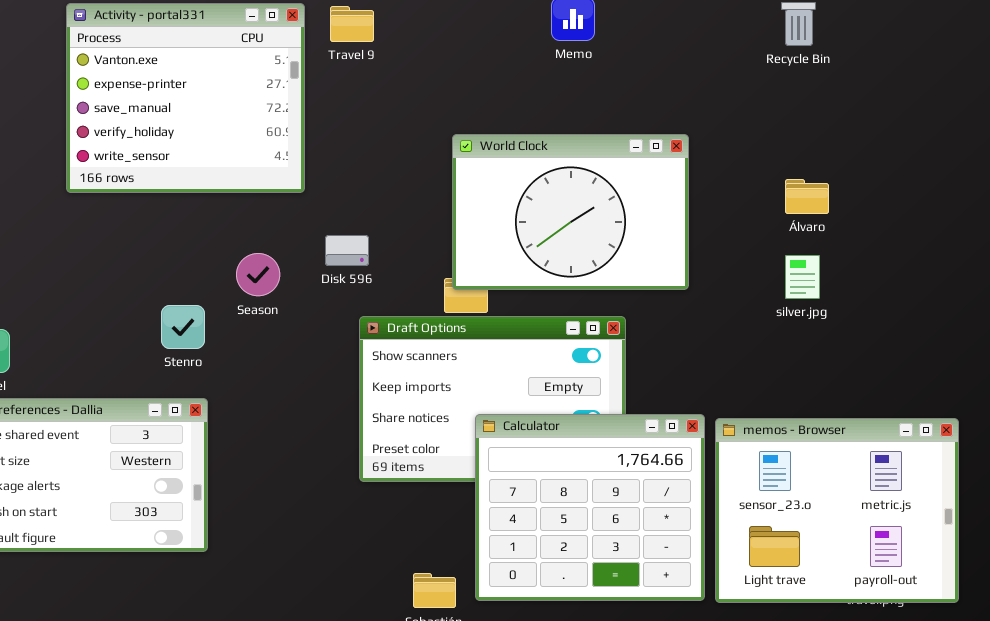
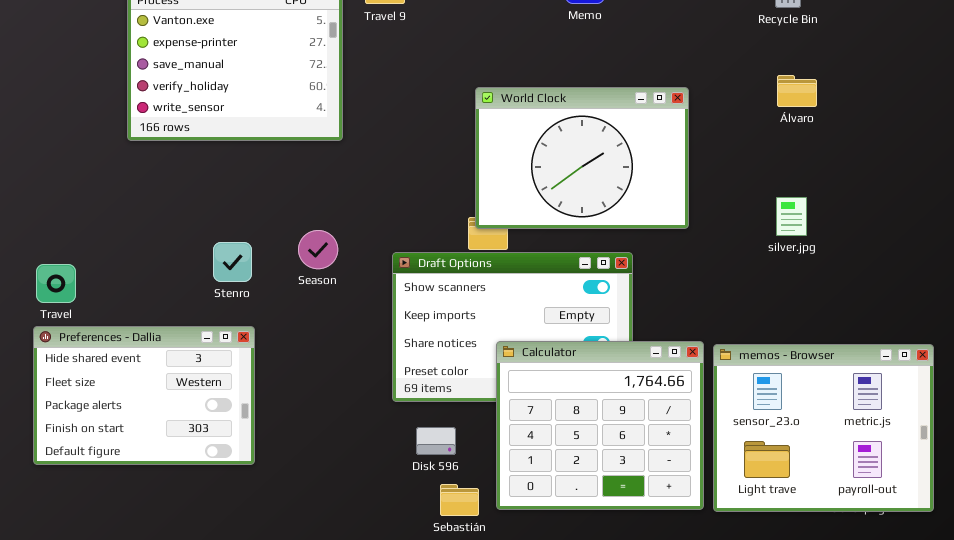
Álvaro: [785,179,829,214] -> [777,75,817,107], moved
Disk 596: [325,235,369,266] -> [416,427,456,455], moved
Season: [236,253,280,296] -> [298,230,338,269], moved

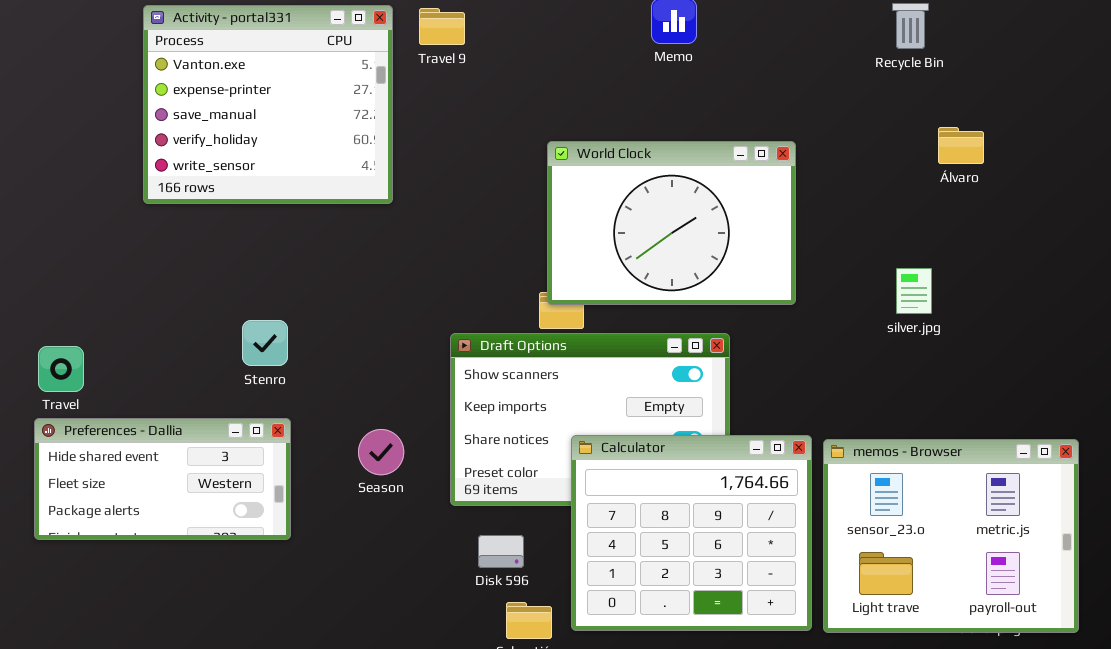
Álvaro: [777,75,817,107] -> [938,127,984,164], moved
Season: [298,230,338,269] -> [358,429,404,475], moved
Preferences - Dallia: [33,326,255,465] -> [34,418,291,540], resized

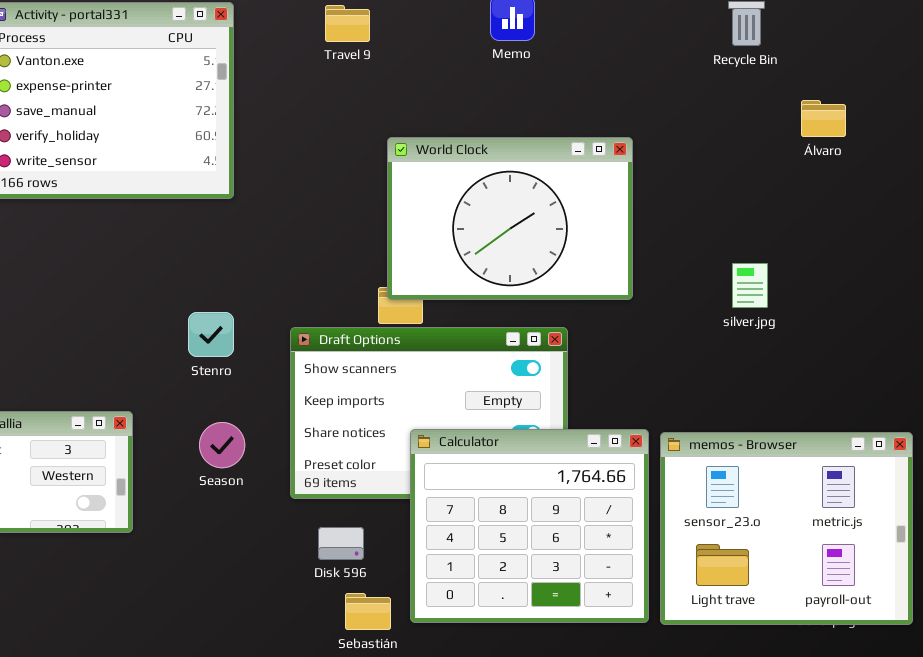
Travel 9: [419,8,465,45] -> [325,5,370,42], moved
Álvaro: [938,127,984,164] -> [801,100,846,137], moved
Stenro: [242,320,288,366] -> [188,312,234,357], moved

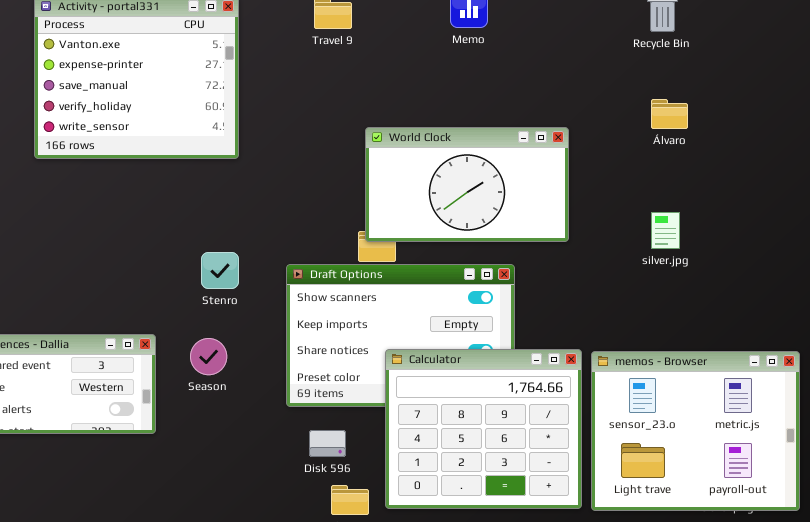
Álvaro: [801,100,846,137] -> [651,99,688,129], moved
World Clock: [387,137,633,300] -> [365,127,569,242], resized
Season: [199,422,245,468] -> [190,338,227,375], moved

